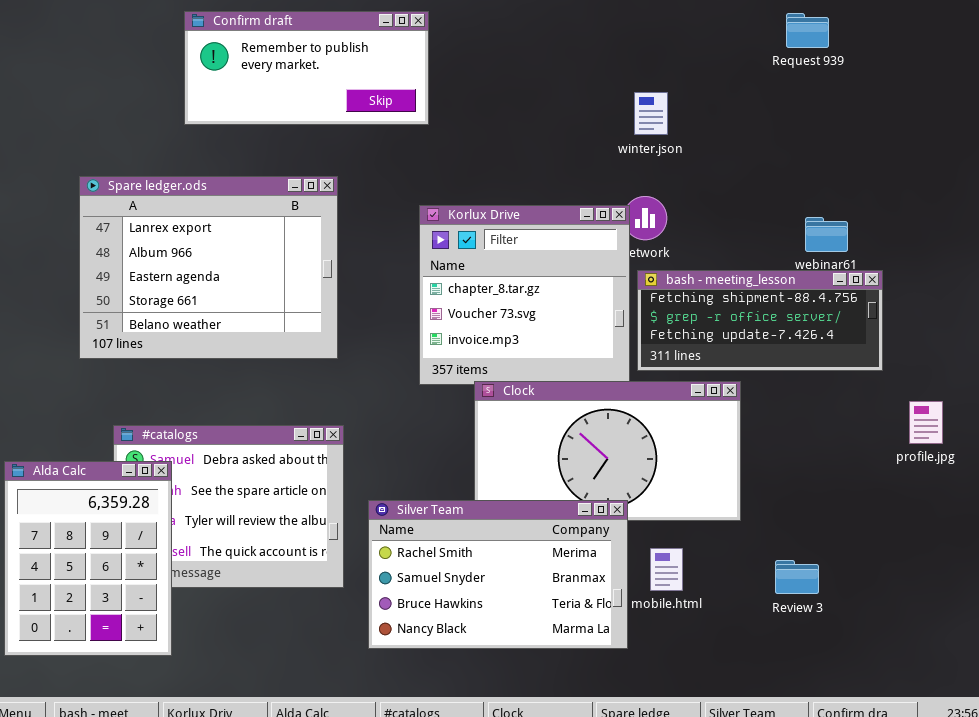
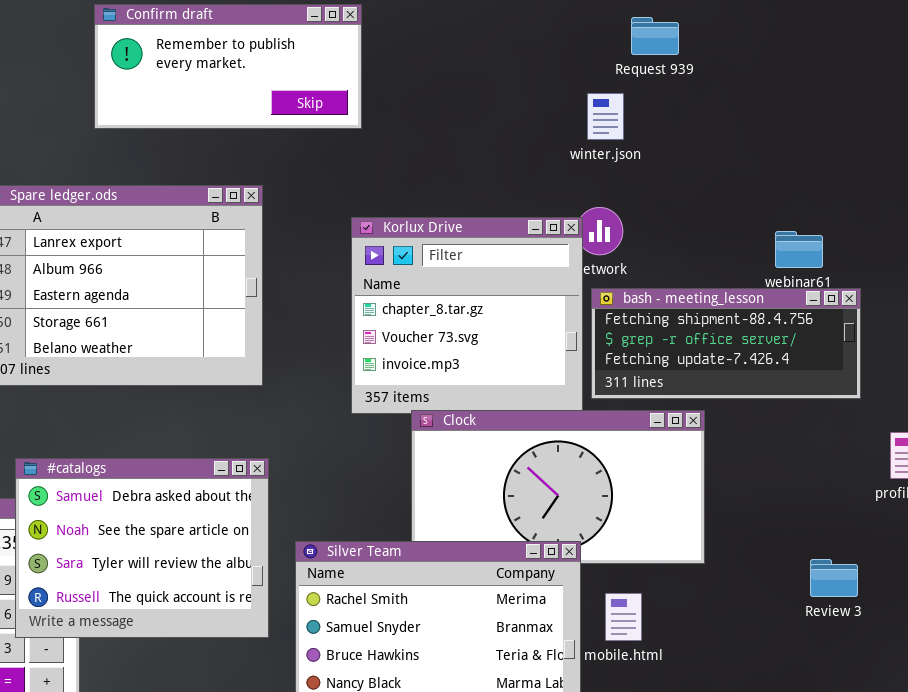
Request 939: [786,13,829,48] -> [631,17,679,55], moved
#catalogs: [113,425,344,588] -> [15,458,269,638], raised
Review 3: [775,560,819,594] -> [810,559,858,597], moved

